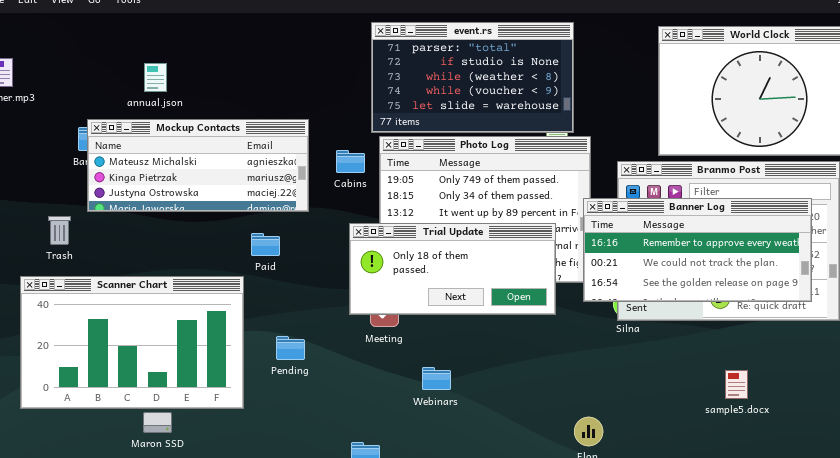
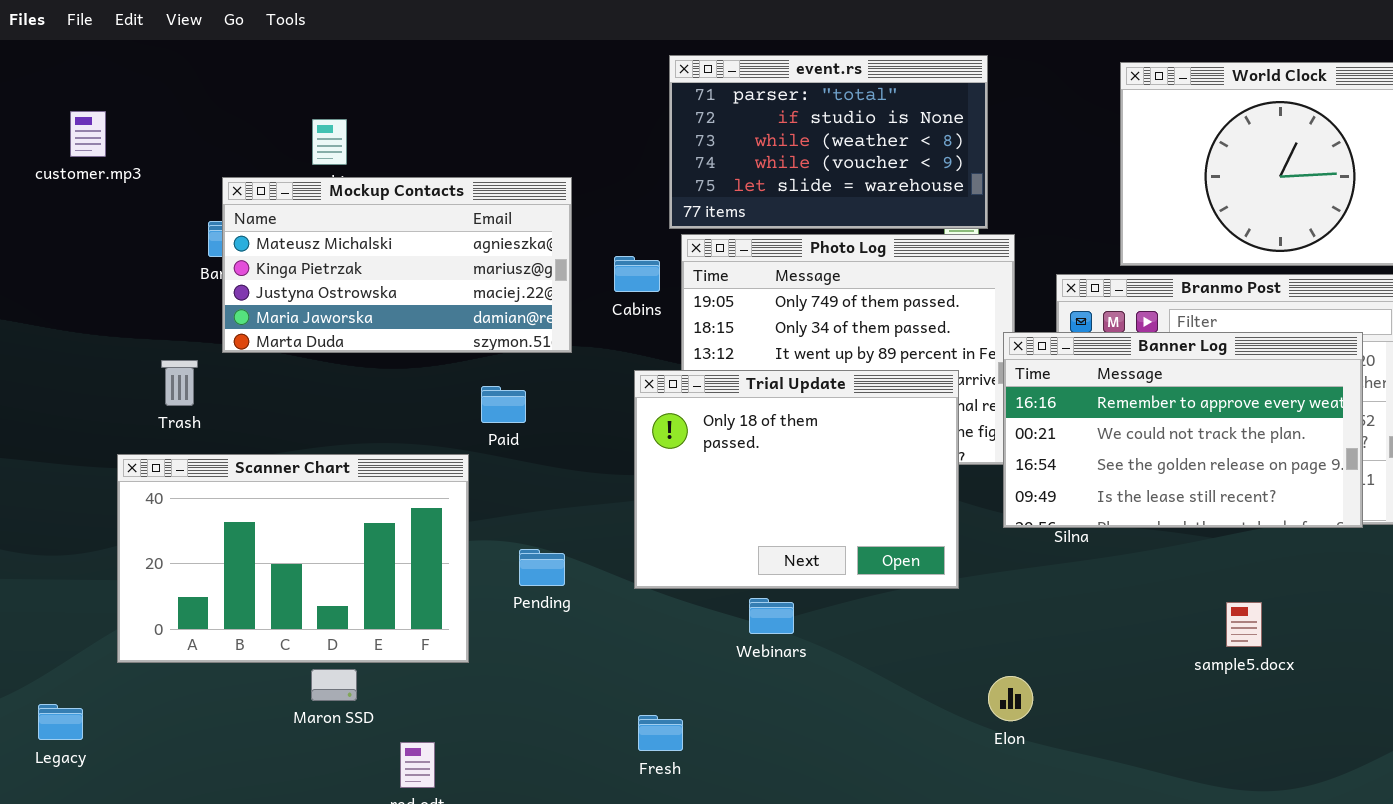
Mockup Contacts: [87,119,309,212] -> [222,177,572,353], resized
Banner Log: [583,198,812,302] -> [1003,332,1363,528], resized
Trial Update: [349,223,556,315] -> [634,370,959,589], resized

